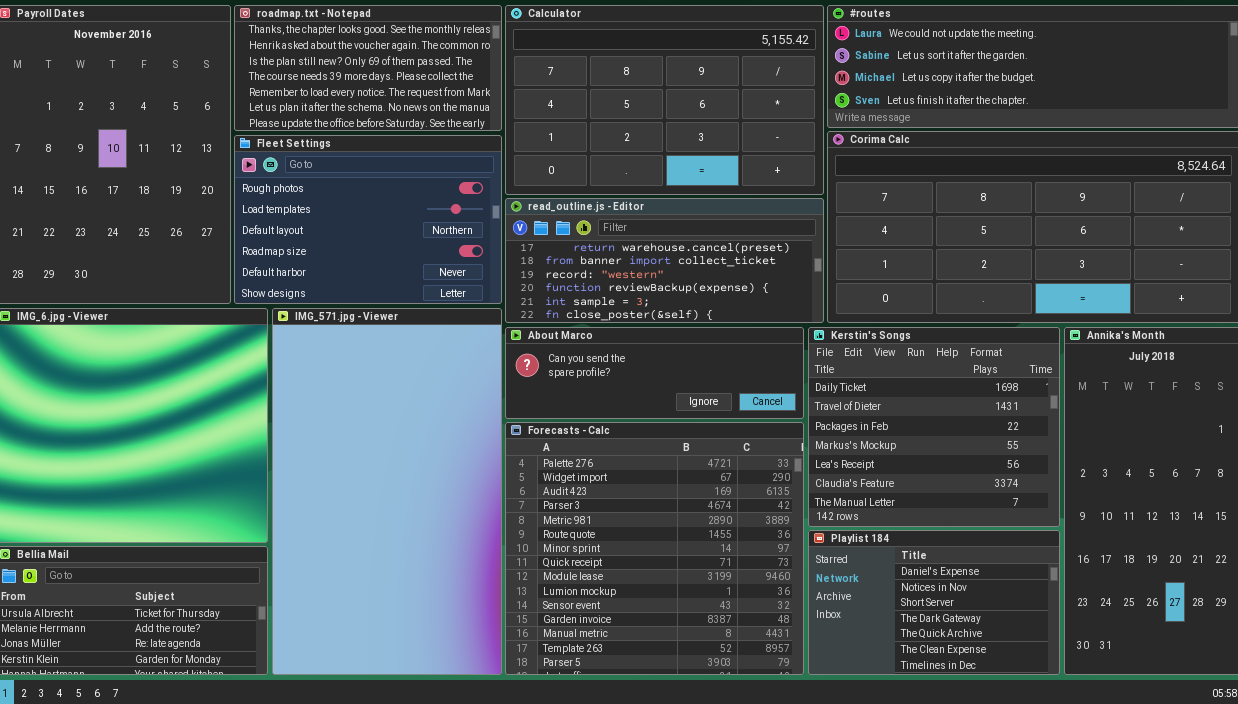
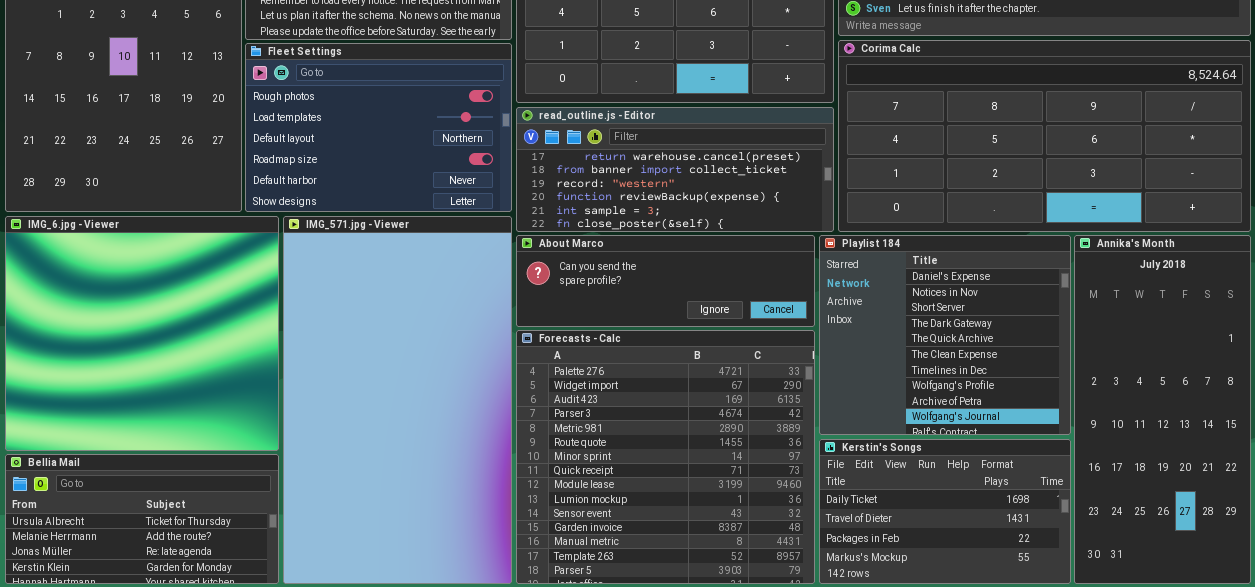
Kerstin's Songs: [808,327,1060,527] -> [819,439,1071,584], moved, resized
Playlist 184: [808,530,1060,675] -> [819,235,1071,435], moved, resized

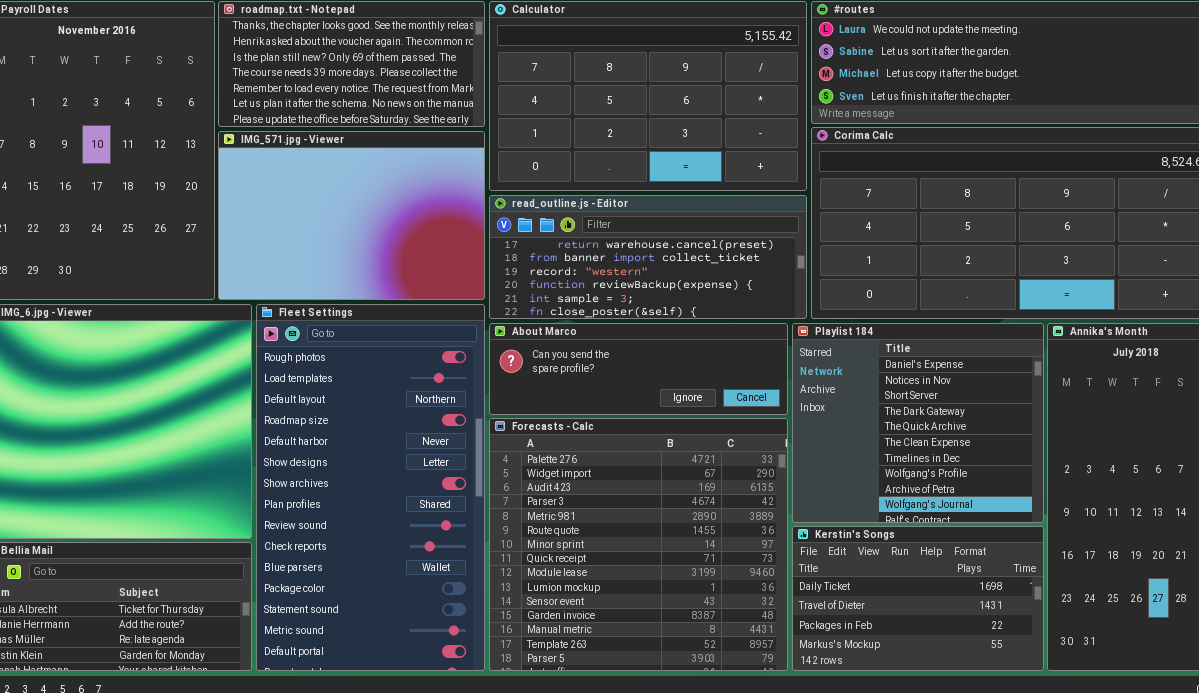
Fleet Settings: [245,43,512,212] -> [256,304,485,671], moved, resized
IMG_571.jpg - Viewer: [283,216,512,584] -> [218,131,485,300], moved, resized

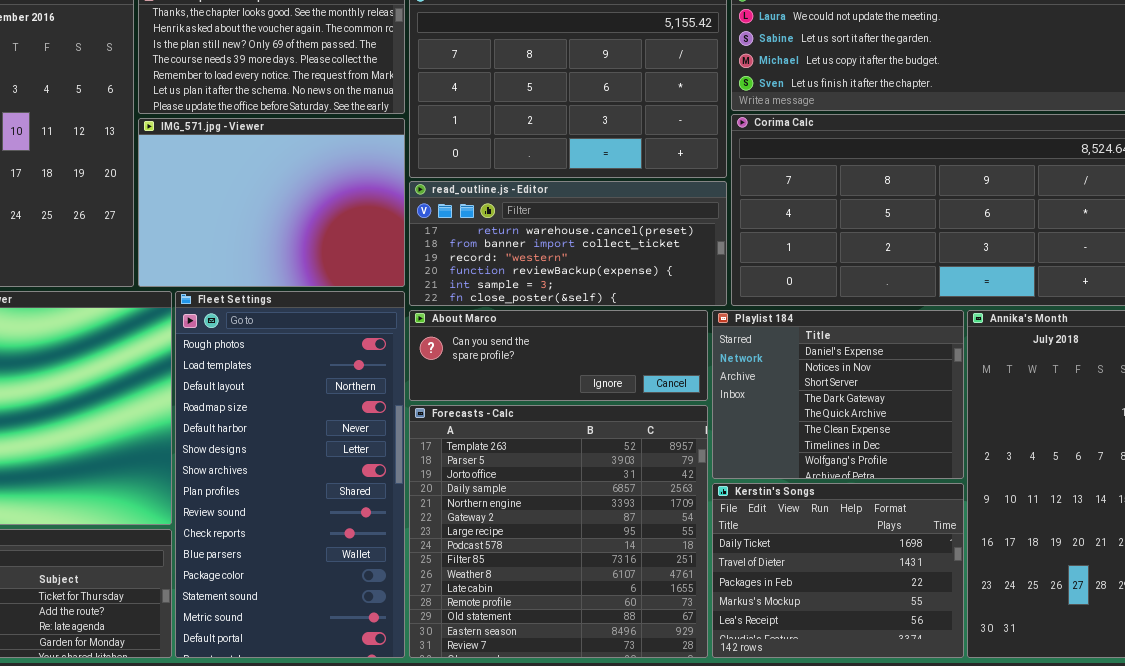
Playlist 184: [792,323,1044,523] -> [712,310,964,479], resized
Forecasts - Calc: [489,418,788,671] -> [409,405,708,658], scrolled down 13 rows
Kerstin's Songs: [792,526,1044,671] -> [712,483,964,658], resized

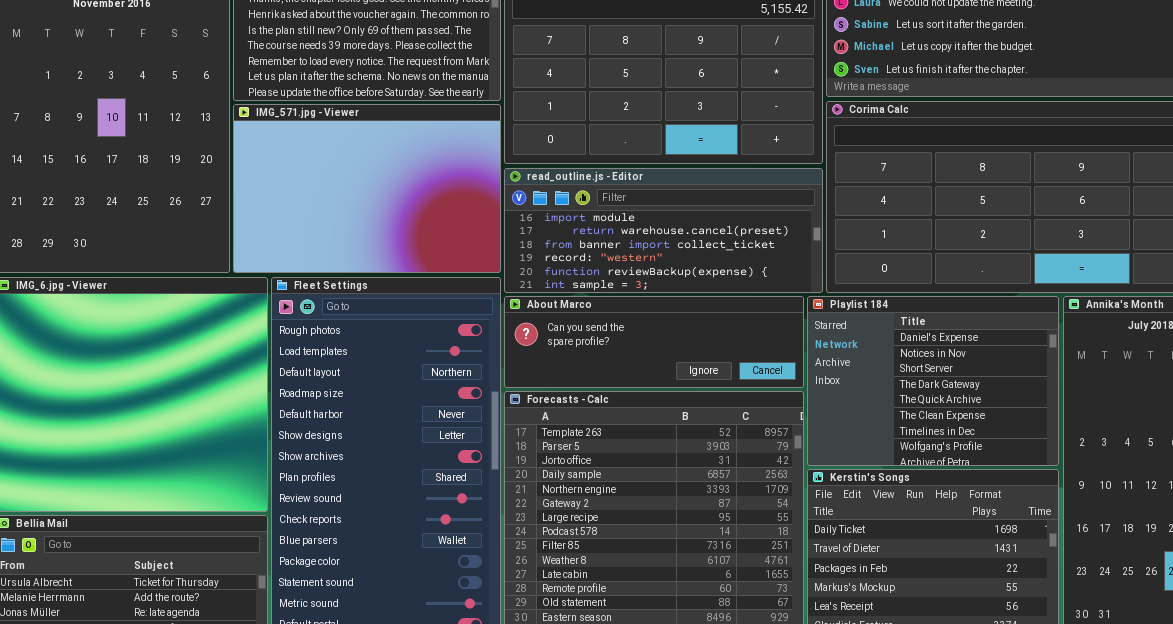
read_outline.js - Editor: [409,181,727,306] -> [504,168,823,293], scrolled up 1 row

